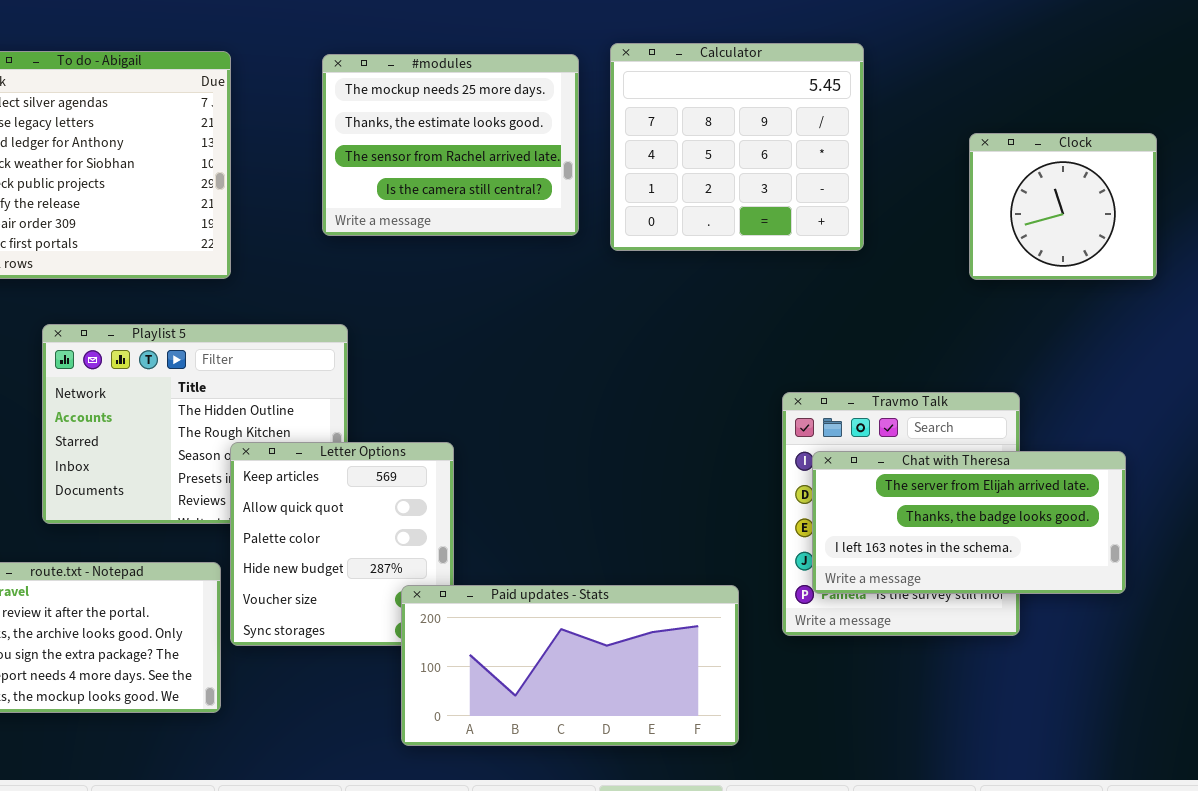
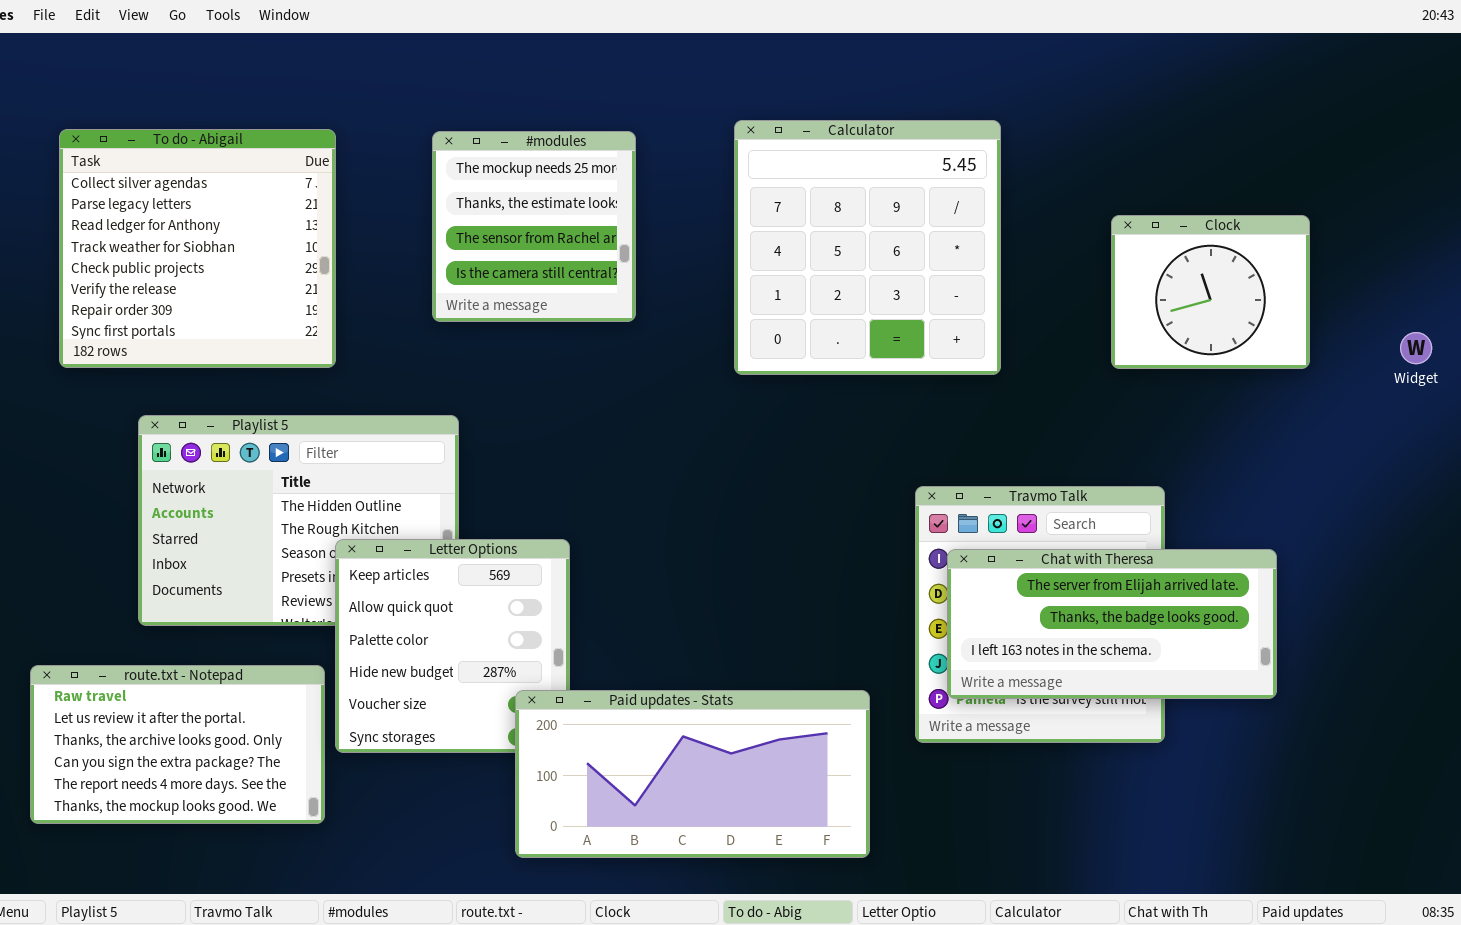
Calculator: [610,43,864,251] -> [734,120,1001,375], resized
#modules: [322,54,579,236] -> [432,131,636,322], resized

